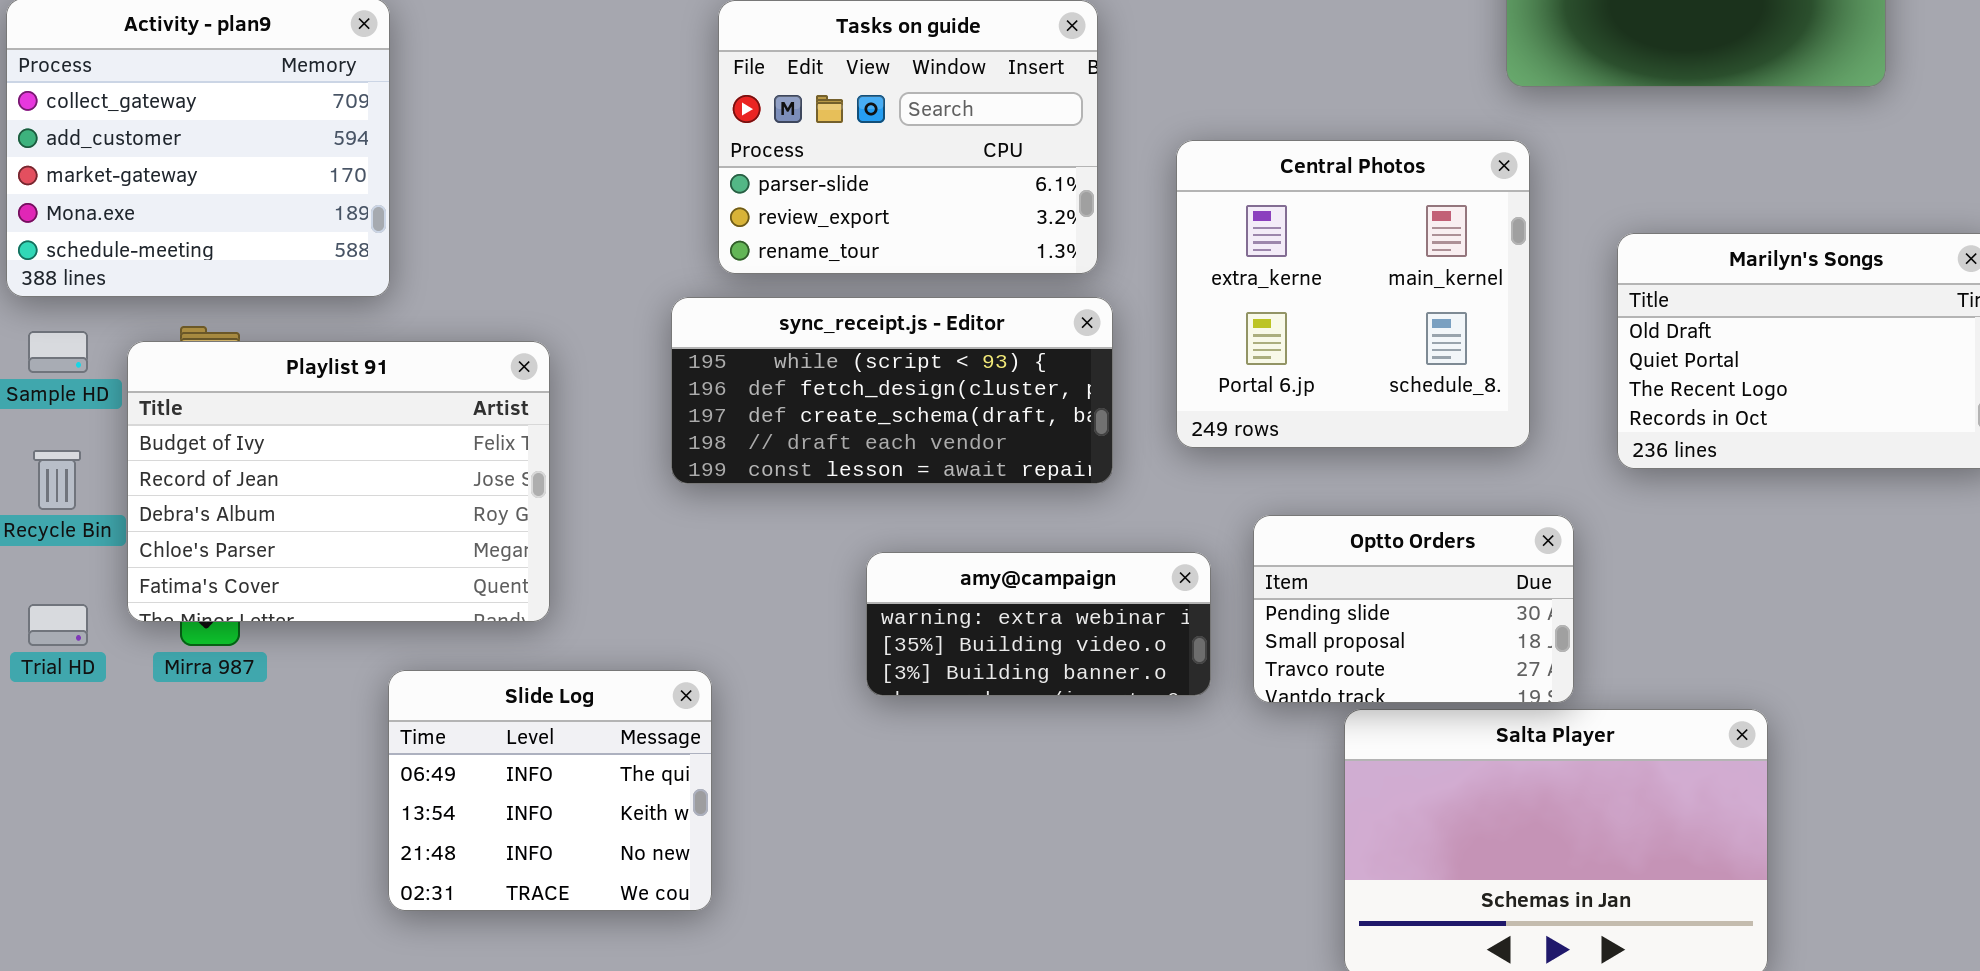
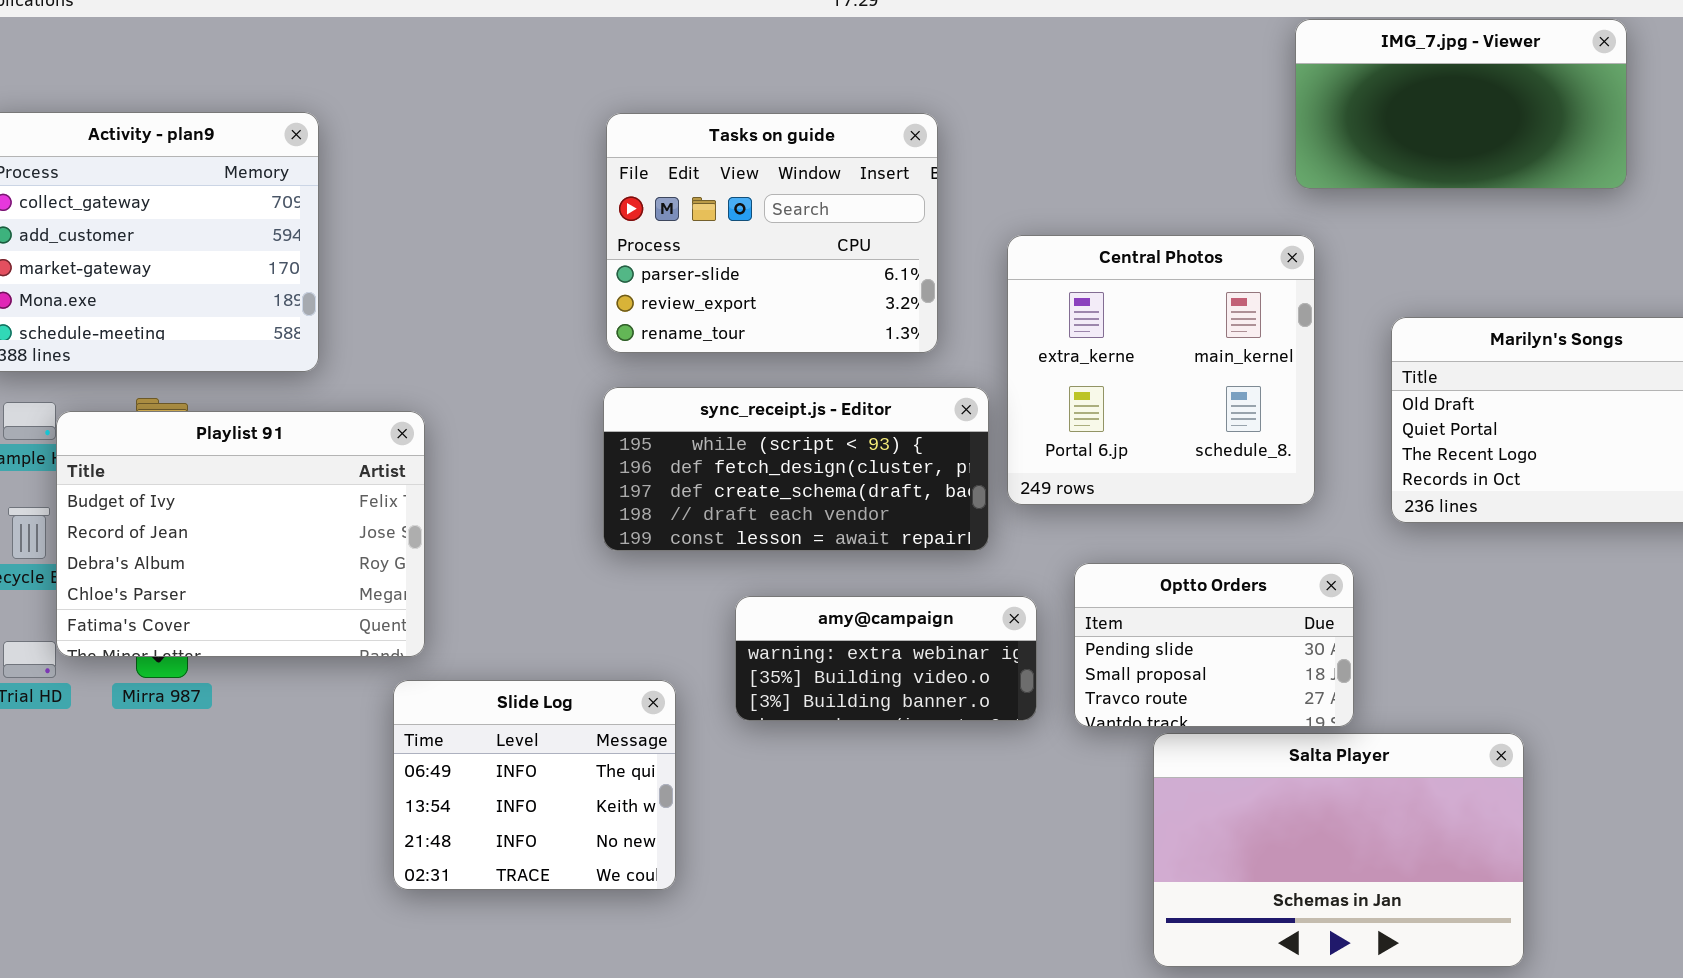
sync_receipt.js - Editor: [671,297,1113,484] -> [603,387,989,551], moved
Playlist 91: [127,341,550,622] -> [56,411,425,657], moved
Slide Log: [388,670,712,911] -> [393,680,676,890], moved

